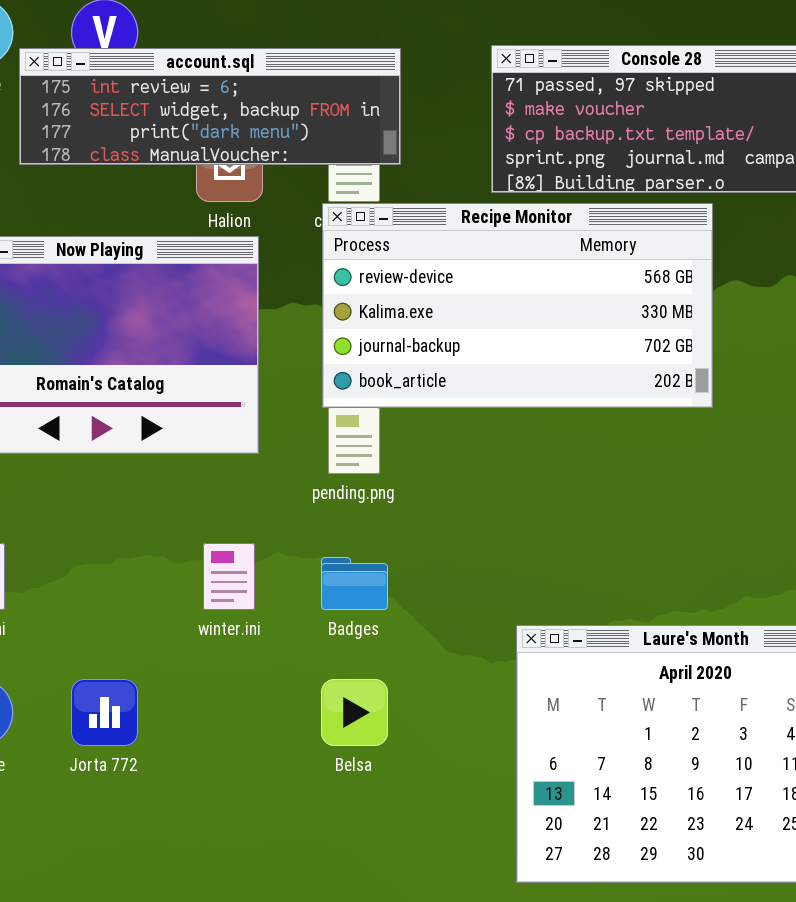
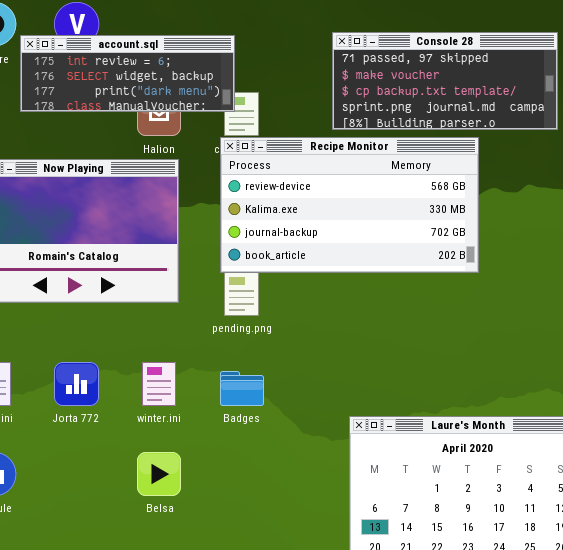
account.sql: [19,48,401,165] -> [20,35,235,112], resized
Jorta 772: [71,679,138,746] -> [54,362,99,406], moved
Belsa: [321,679,388,746] -> [137,452,181,496], moved

